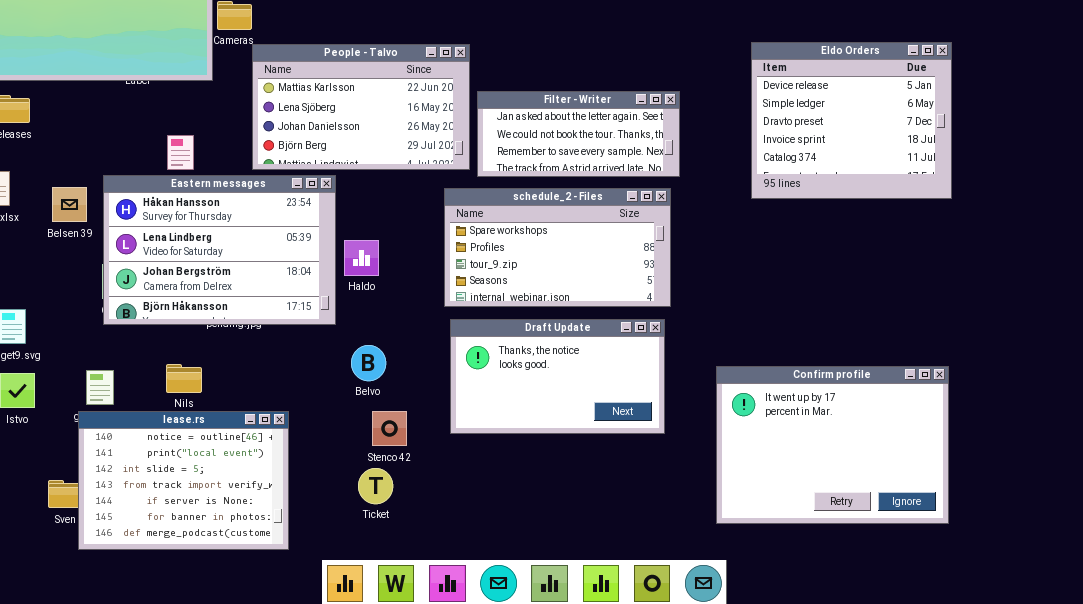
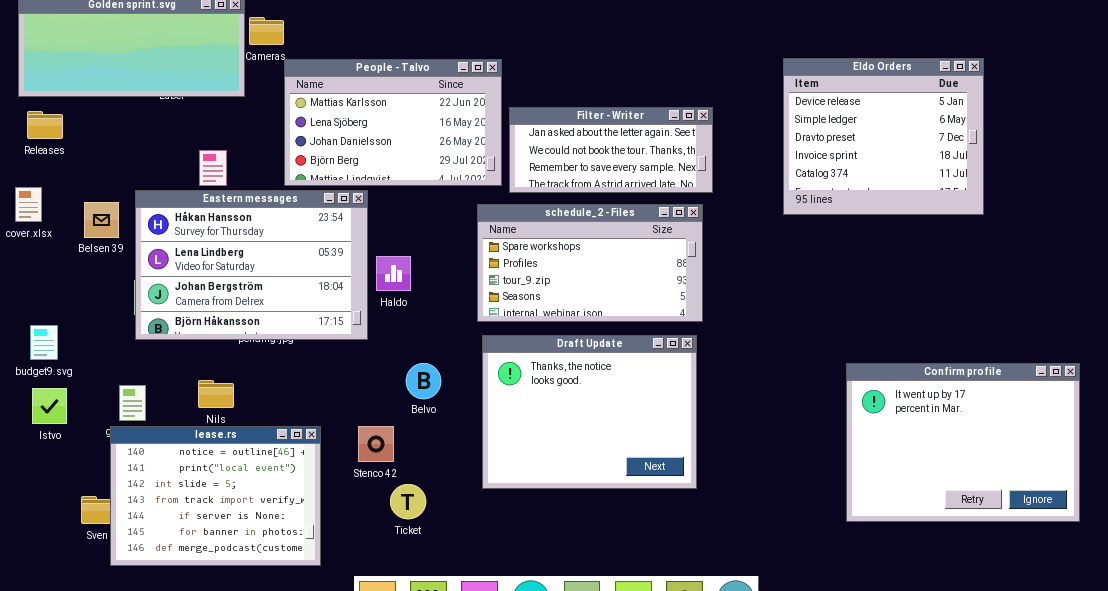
Draft Update: [450,319,665,434] -> [482,335,697,489], resized
Belvo: [351,345,386,381] -> [406,363,441,399], moved
Confirm profile: [716,366,949,524] -> [846,363,1080,522], moved
Stenco 42: [372,411,407,446] -> [358,426,394,462], moved

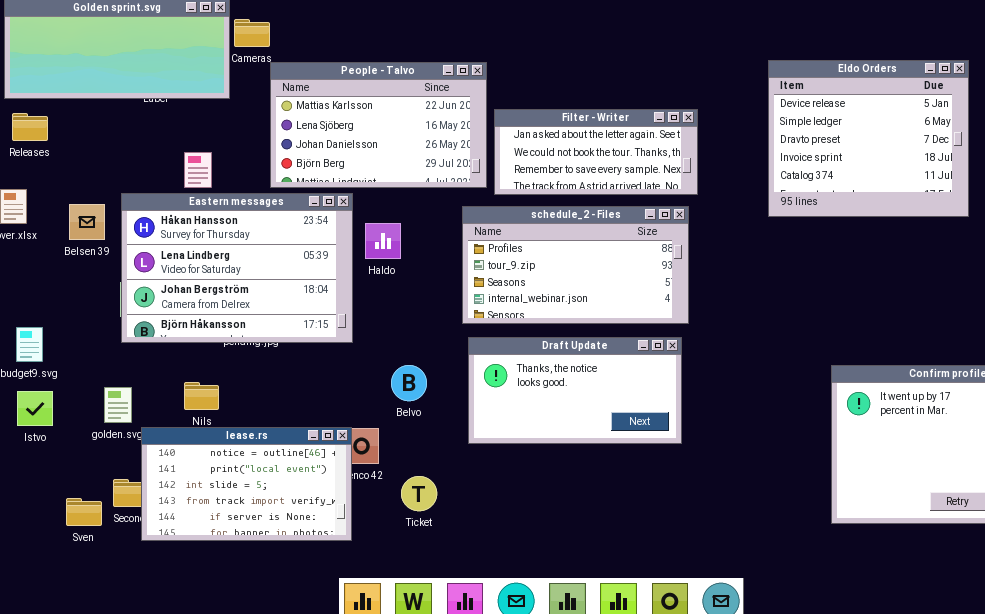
schedule_2 - Files: [477,204,703,322] -> [462,206,689,324], scrolled down 1 row
Haldo: [376,256,411,291] -> [365,223,401,259], moved
Draft Update: [482,335,697,489] -> [468,337,682,444], resized
lease.rs: [110,426,321,566] -> [141,427,352,541], moved, resized
Ticket: [390,484,426,519] -> [401,476,437,511], moved

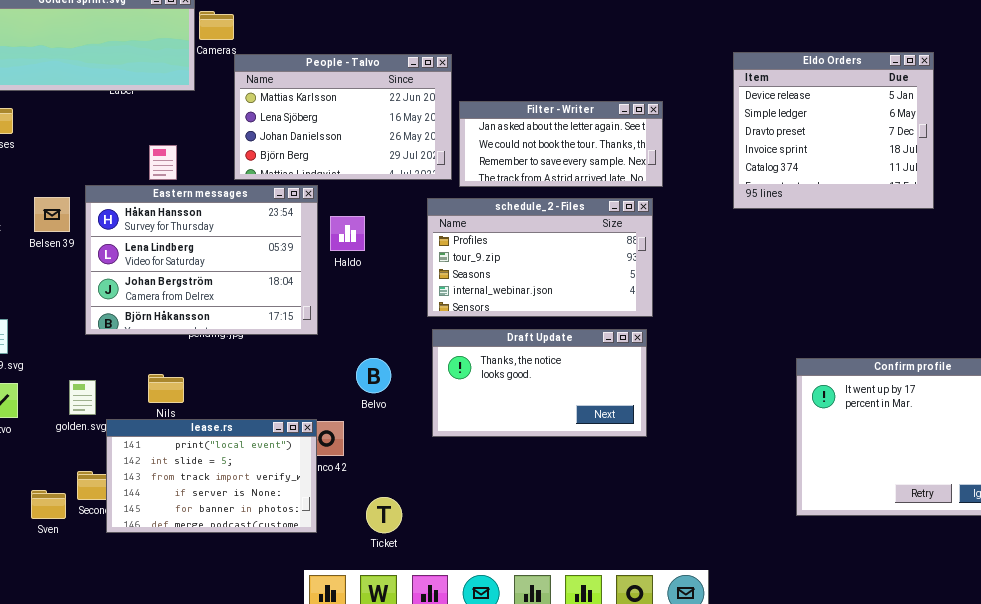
lease.rs: [141,427,352,541] -> [106,419,317,533], scrolled down 1 row
Ticket: [401,476,437,511] -> [366,497,402,533], moved

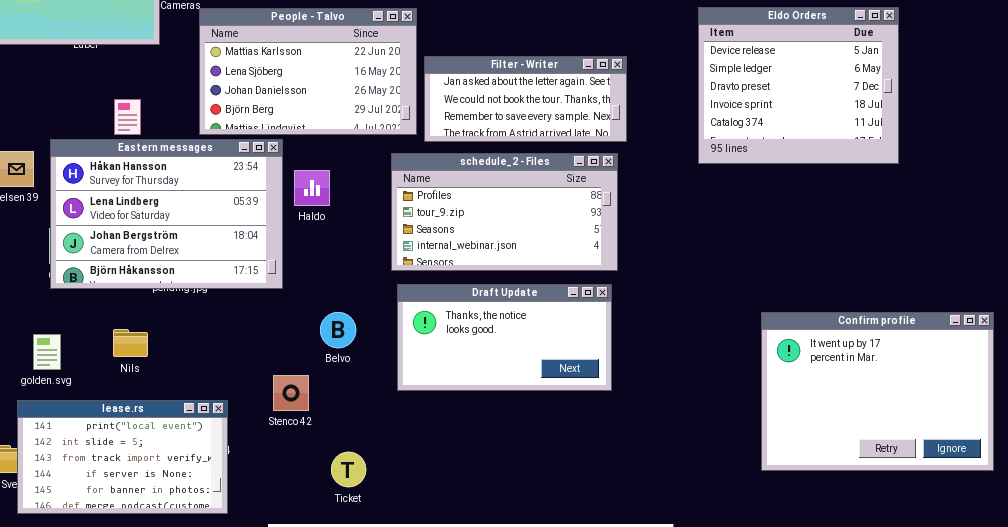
lease.rs: [106,419,317,533] -> [17,400,228,514], moved

